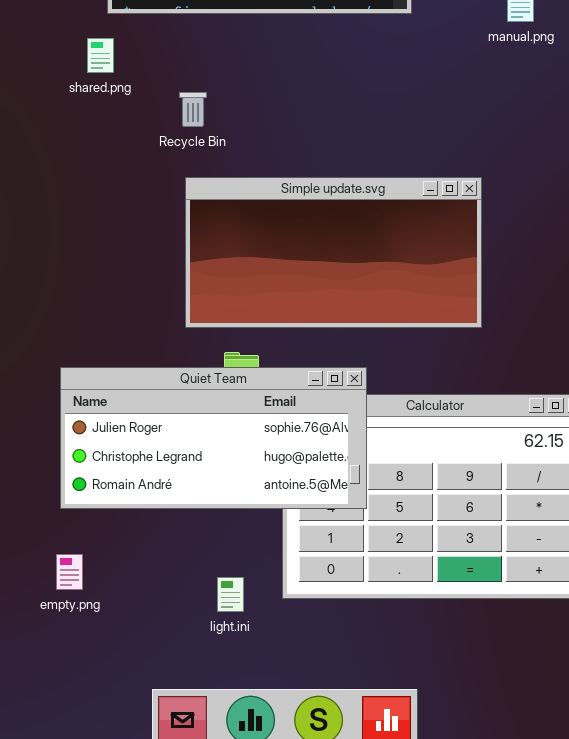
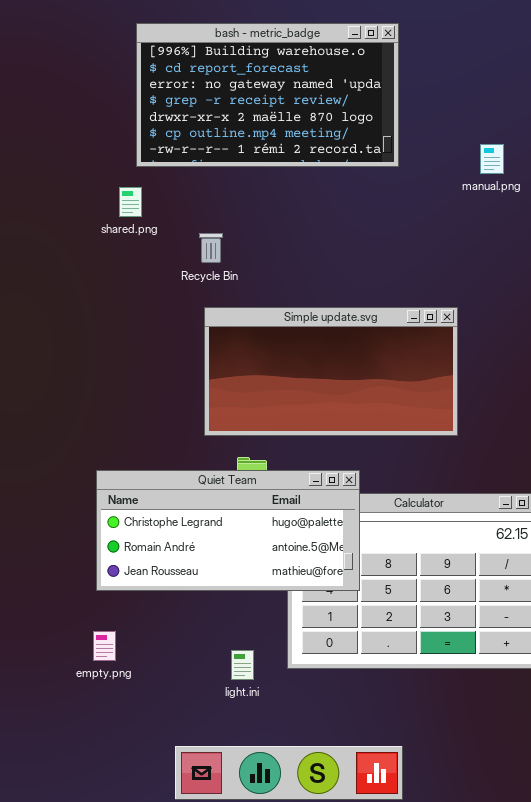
Quiet Team: [60,367,367,509] -> [96,470,360,591], scrolled down 1 row

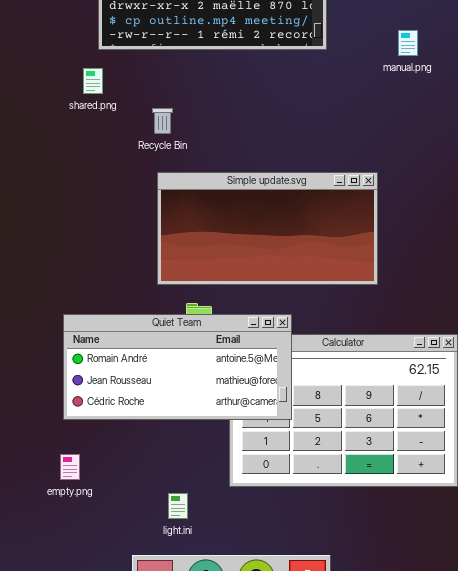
Quiet Team: [96,470,360,591] -> [63,314,292,420], scrolled down 1 row
light.ini: [231,650,254,680] -> [168,493,188,519], moved

